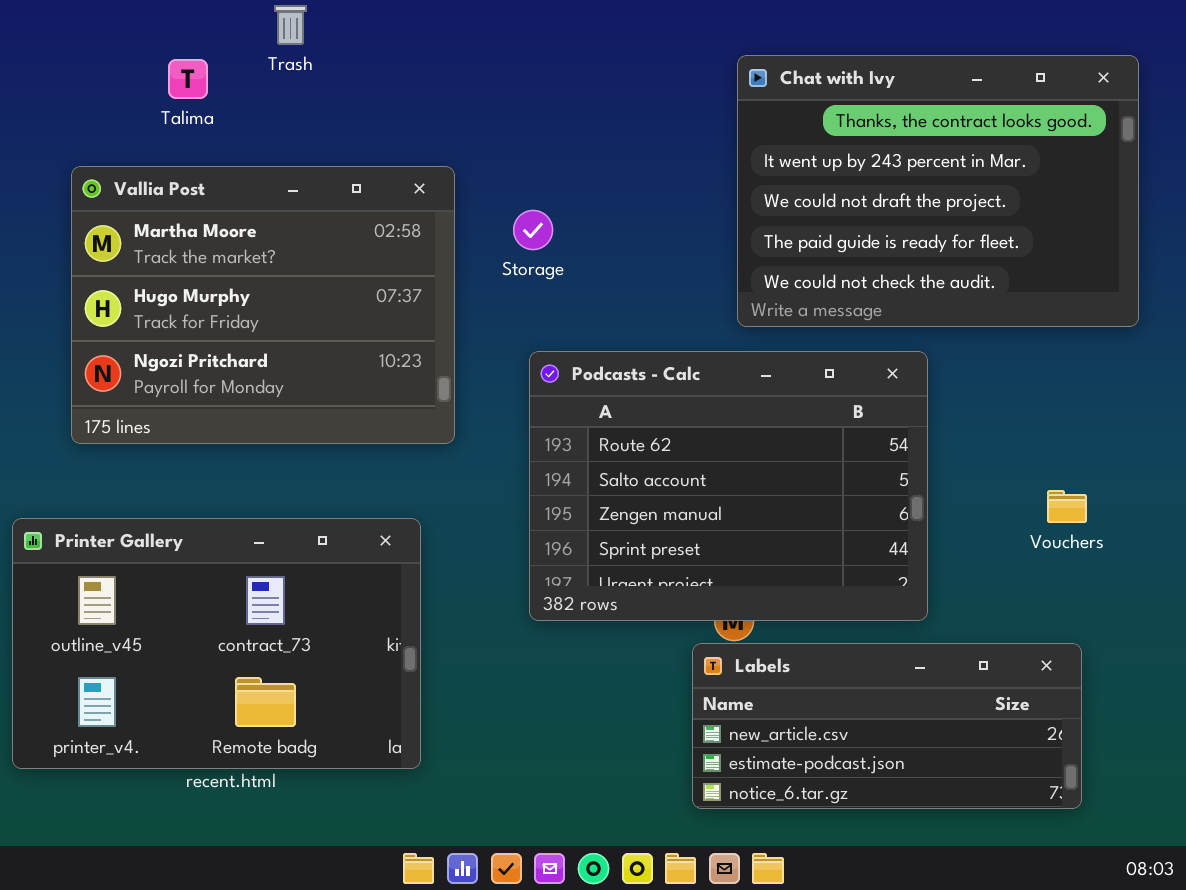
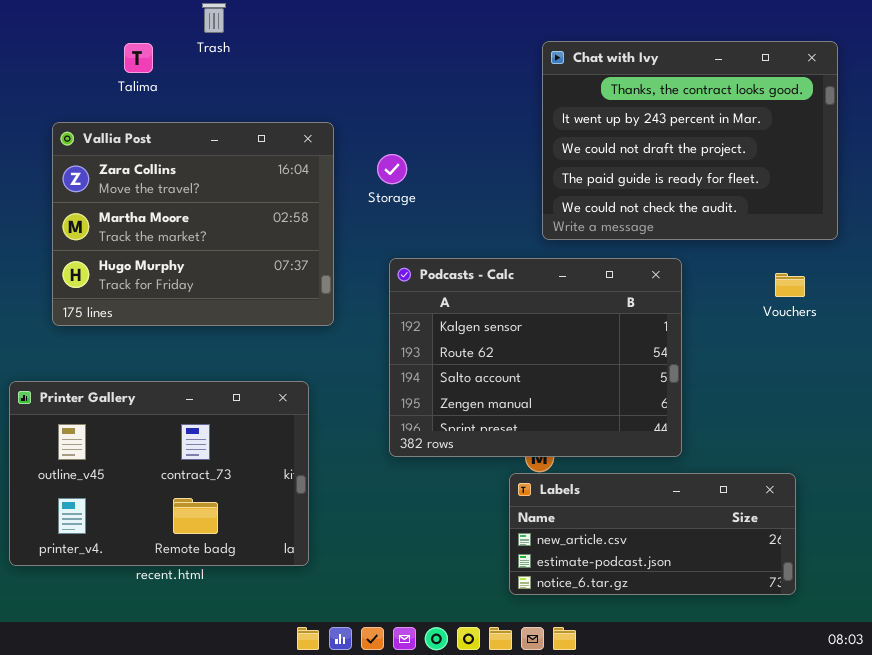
Vallia Post: [71,166,455,444] -> [52,122,334,326], scrolled up 1 row
Podcasts - Calc: [529,351,928,621] -> [389,258,682,457], scrolled up 1 row
Vouchers: [1047,490,1087,523] -> [775,273,805,297], moved

